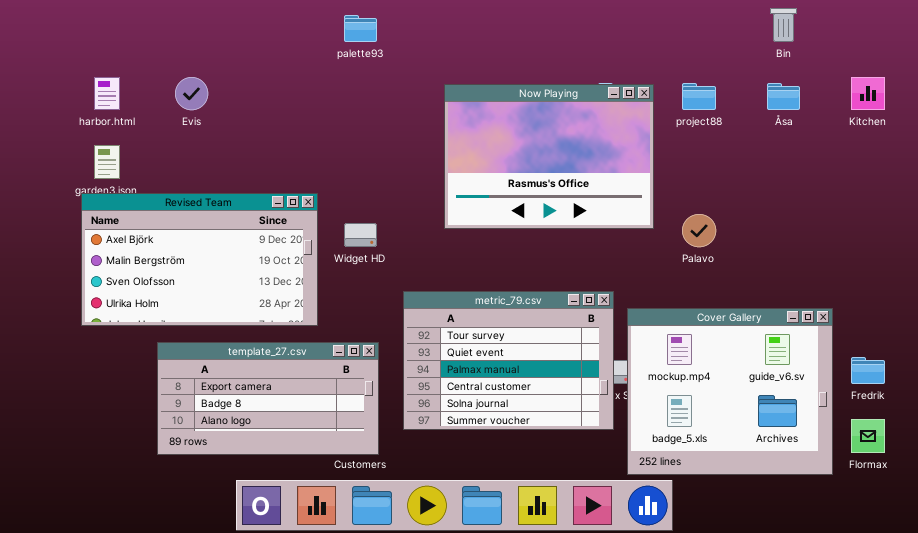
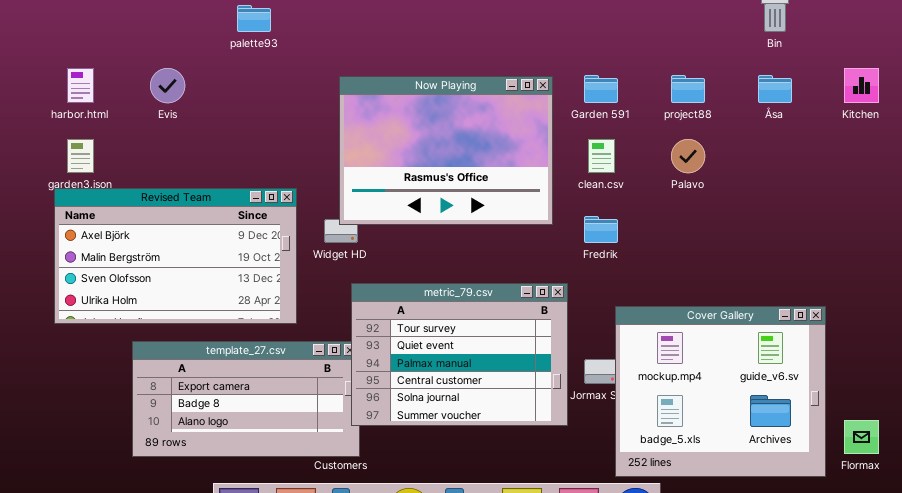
palette93: [344,15,377,42] -> [237,5,271,32], moved
Now Playing: [444,84,654,229] -> [339,76,553,225], moved
Palavo: [682,214,716,247] -> [671,139,705,173], moved
metric_79.csv: [403,291,614,430] -> [351,283,568,426], moved
Fredrik: [851,357,885,384] -> [584,216,618,243], moved

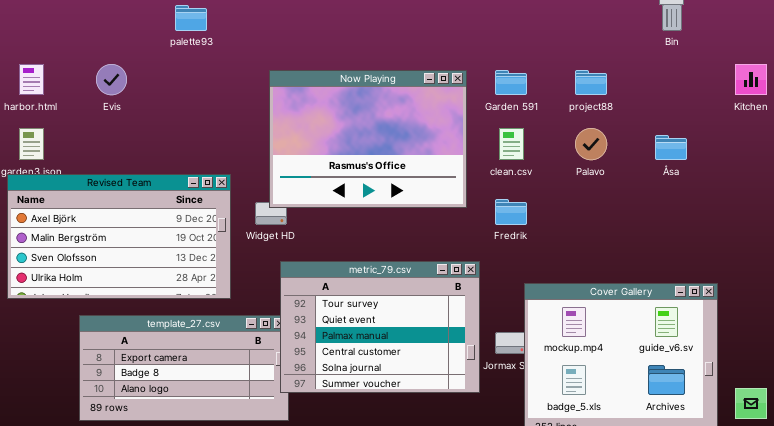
Åsa: [758,75,792,103] -> [655,135,687,160], moved

